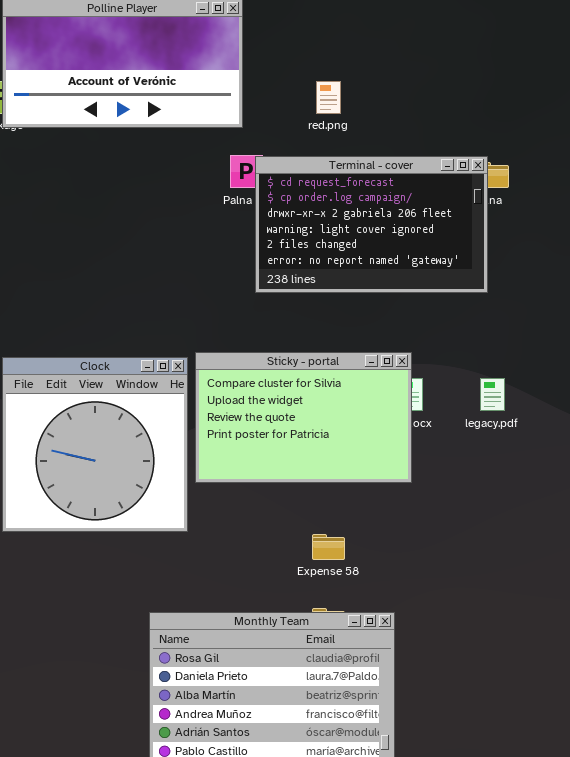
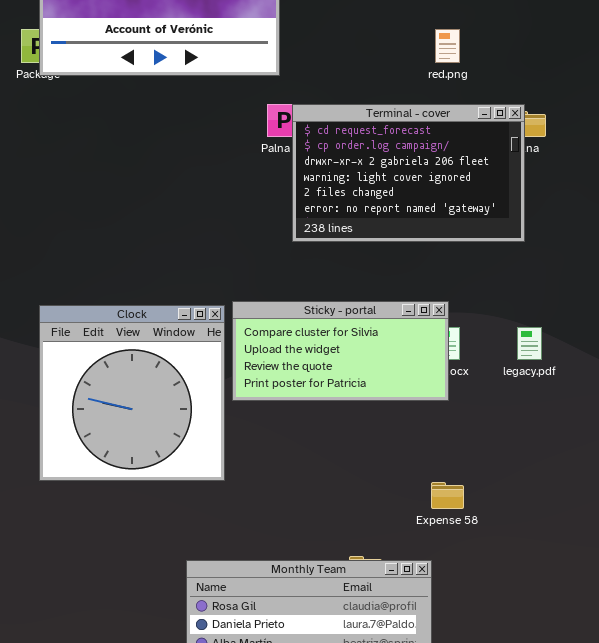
red.png: [316,81,341,114] -> [435,29,460,63], moved
Sticky - portal: [195,352,412,483] -> [232,301,449,401], resized
Expense 58: [312,534,345,560] -> [431,482,464,509], moved

